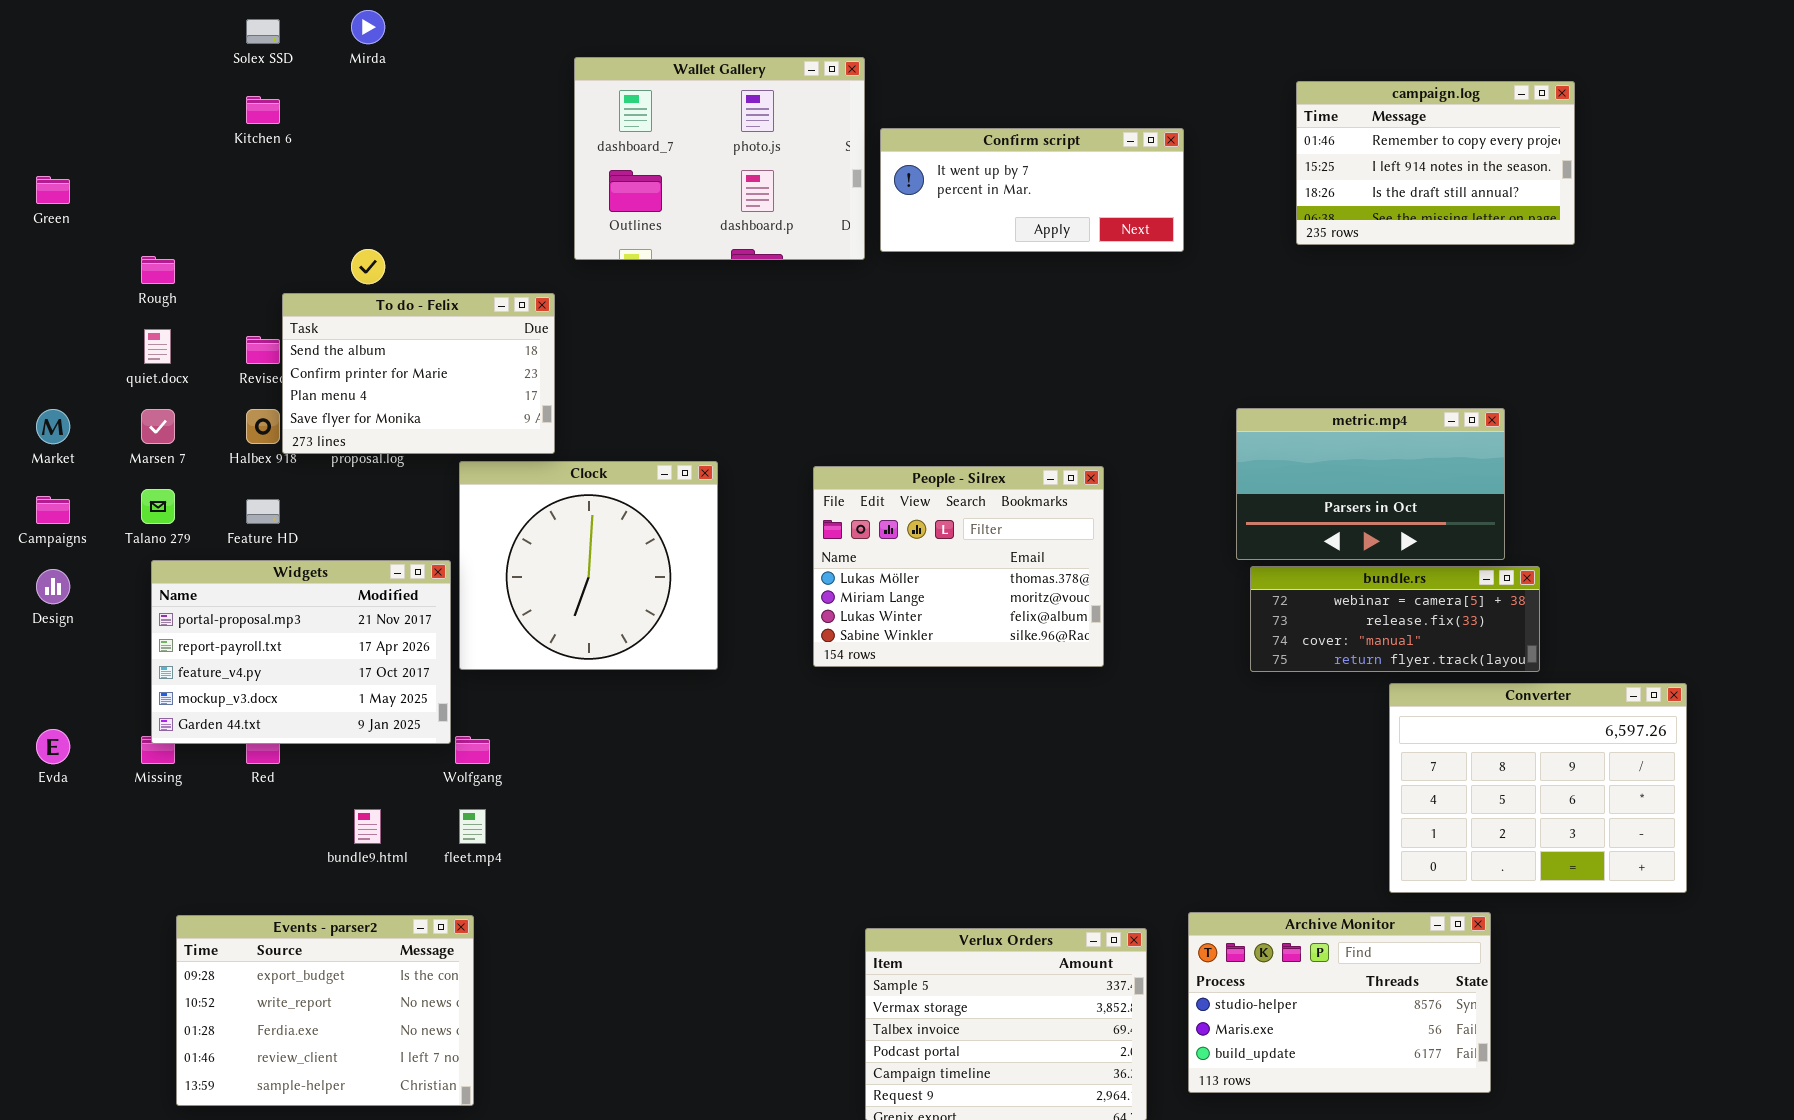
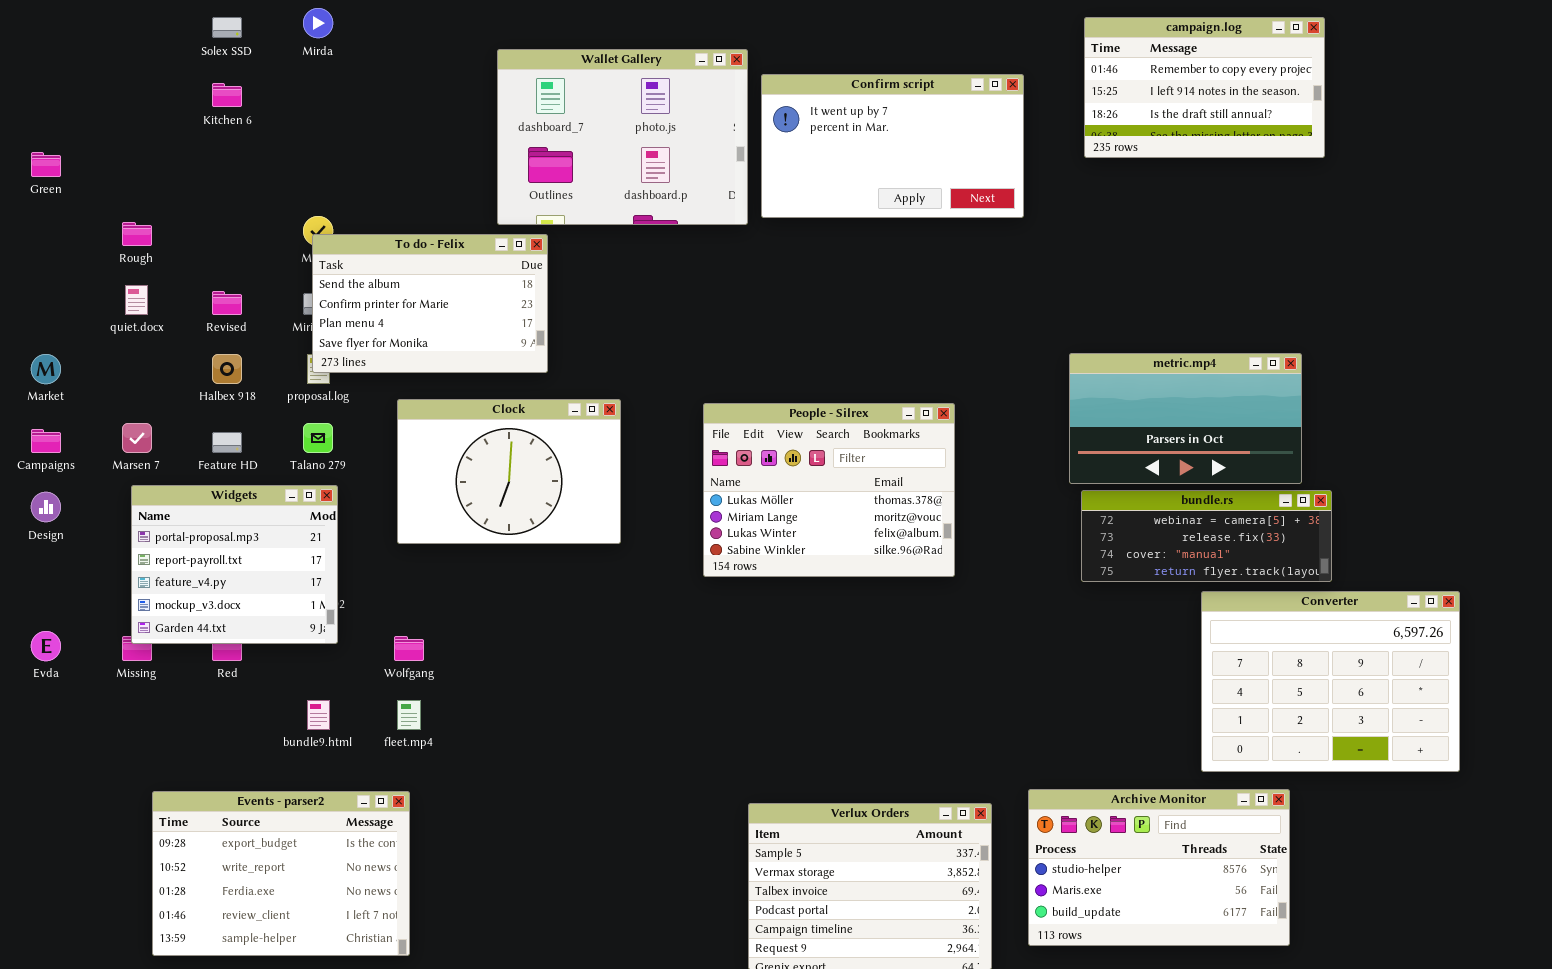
campaign.log: [1296,81,1575,245] -> [1084,17,1325,158], moved
Confirm script: [880,128,1184,252] -> [761,74,1024,218], resized
To do - Felix: [282,293,555,454] -> [312,234,548,373], moved
Marsen 7: [141,409,175,444] -> [122,423,152,453], moved
Clock: [459,461,718,670] -> [397,399,621,544], resized
Talano 279: [141,489,175,524] -> [303,423,333,453], moved
Widgets: [151,560,451,744] -> [131,485,338,644], resized

